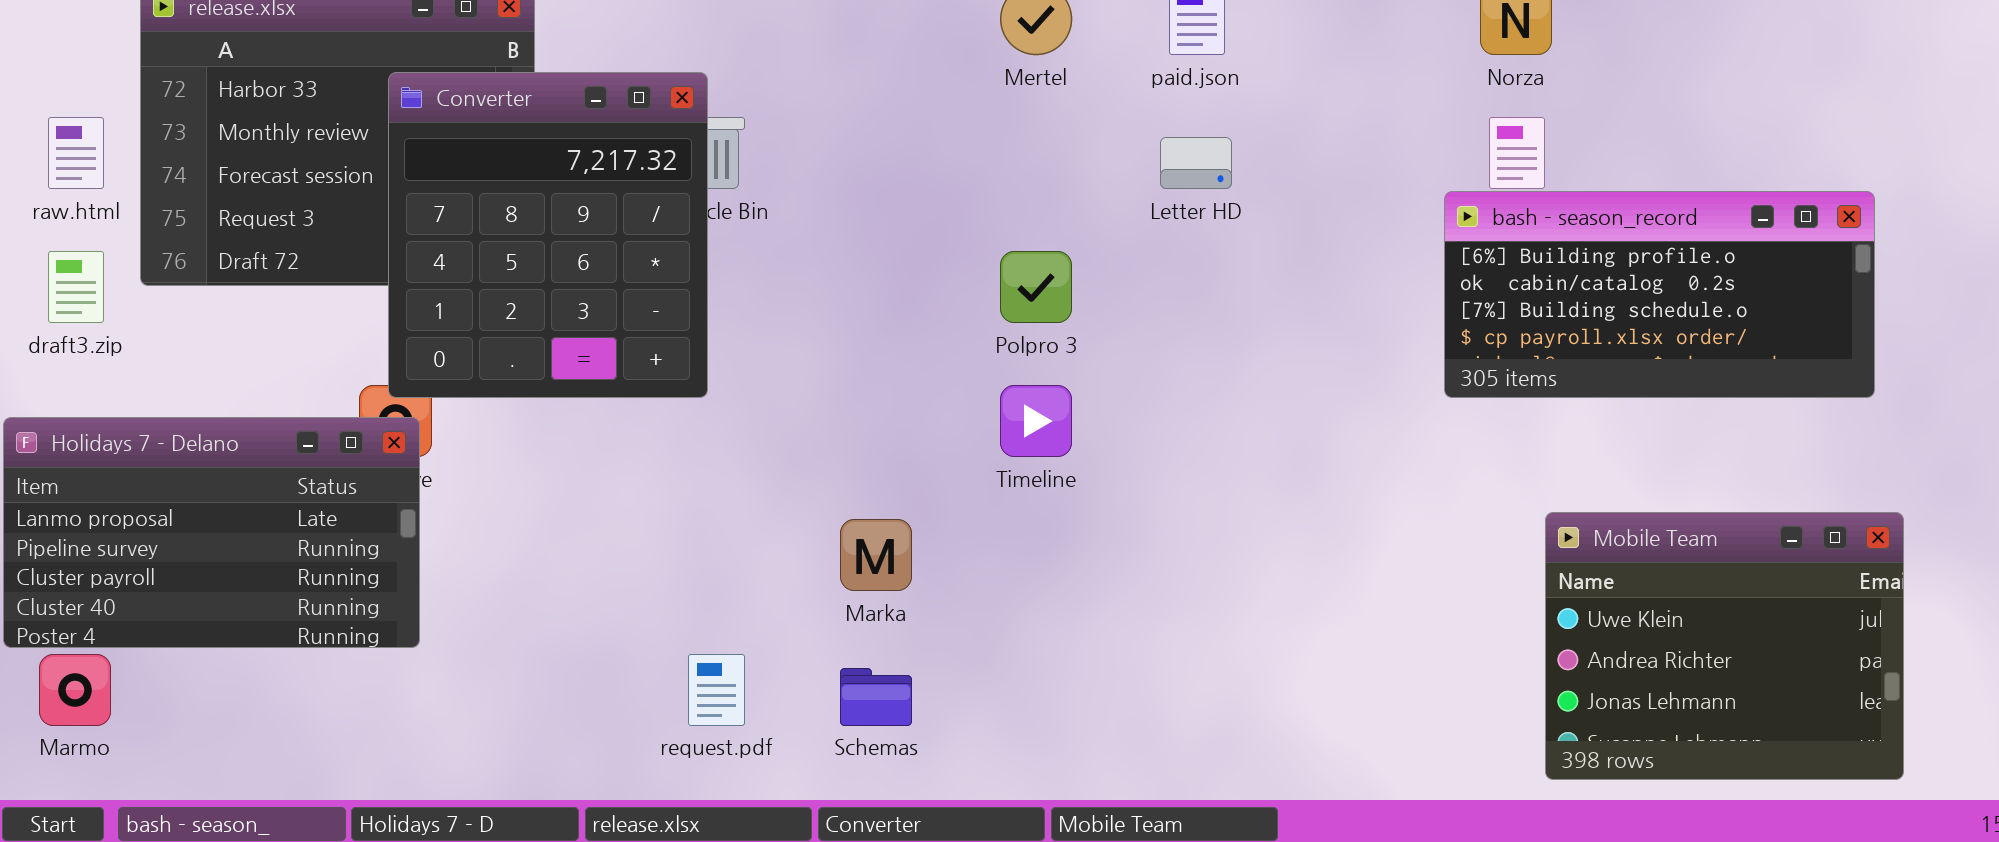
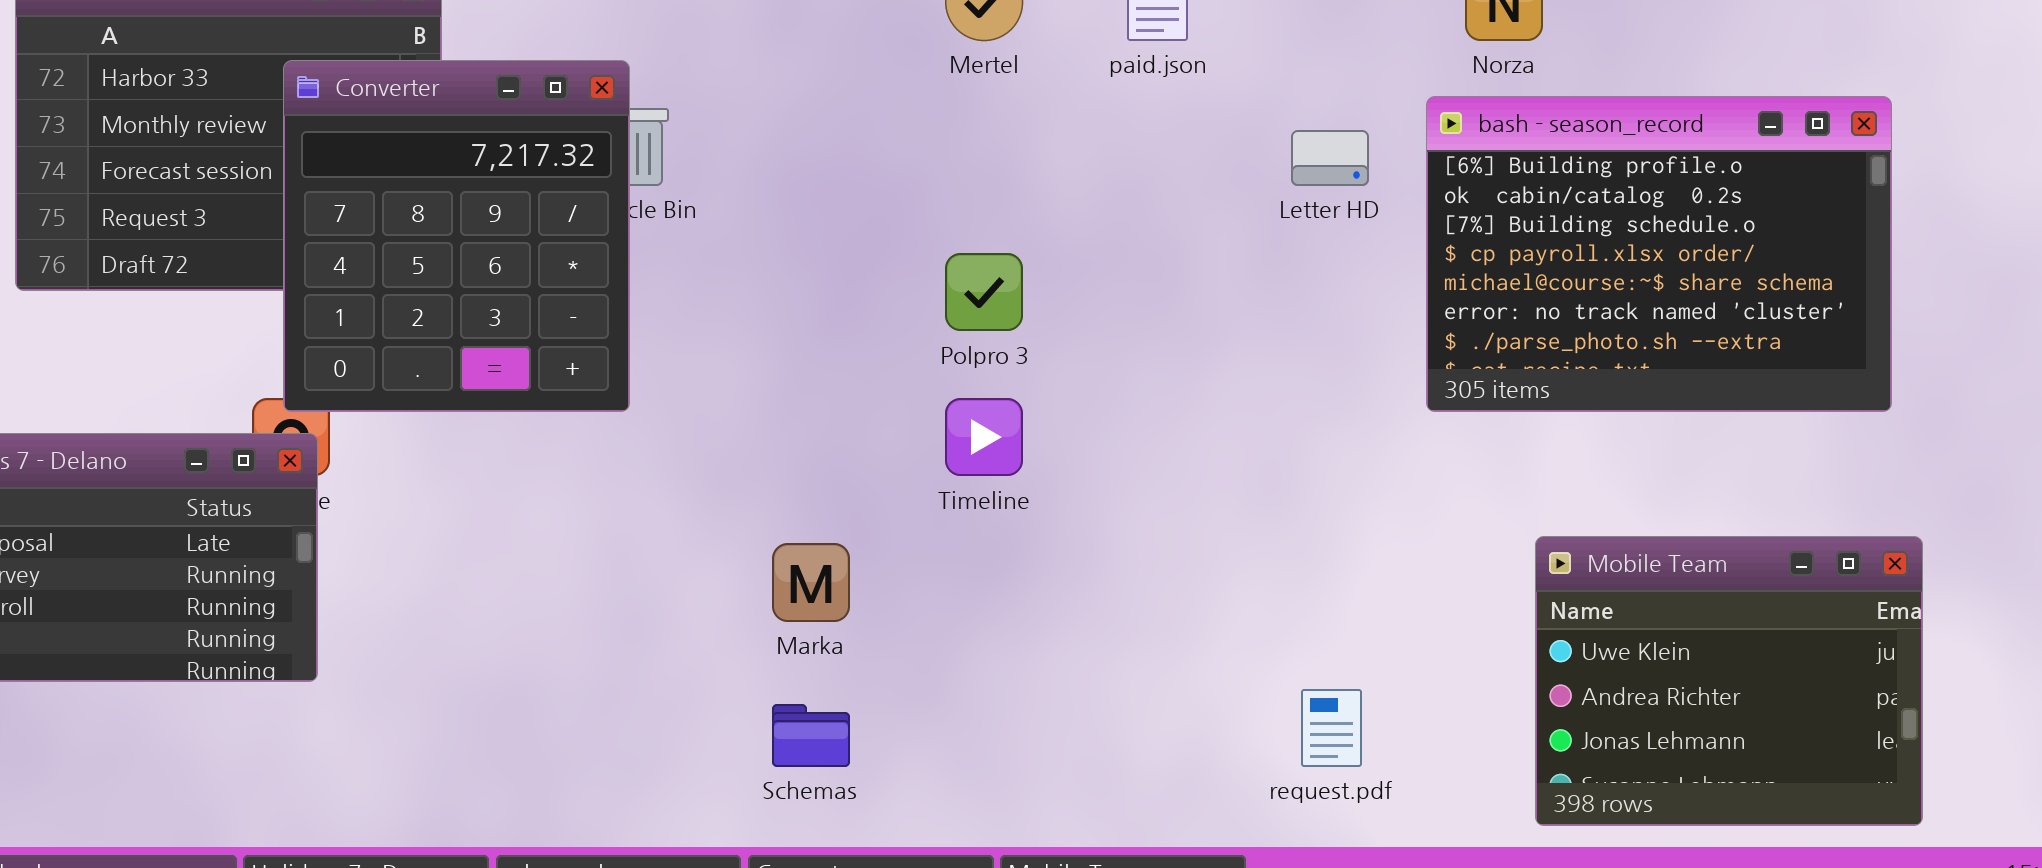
Letter HD: [1160,137,1232,189] -> [1291,130,1369,186], moved
bash - season_record: [1444,191,1875,398] -> [1426,96,1892,412], resized
request.pdf: [688,654,745,726] -> [1301,689,1362,767], moved

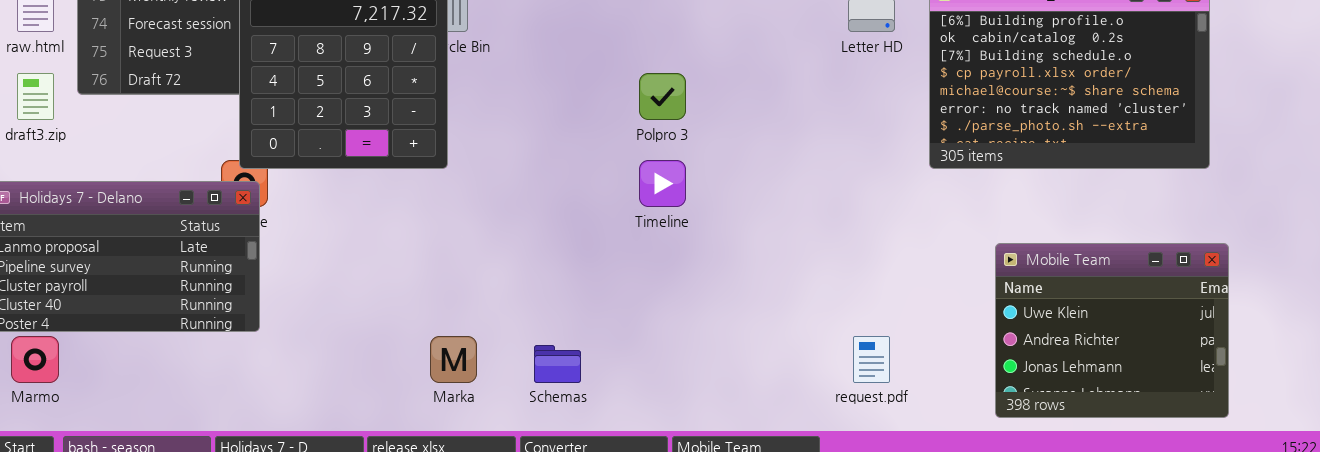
Marka: [772,543,850,622] -> [430,336,477,383], moved

